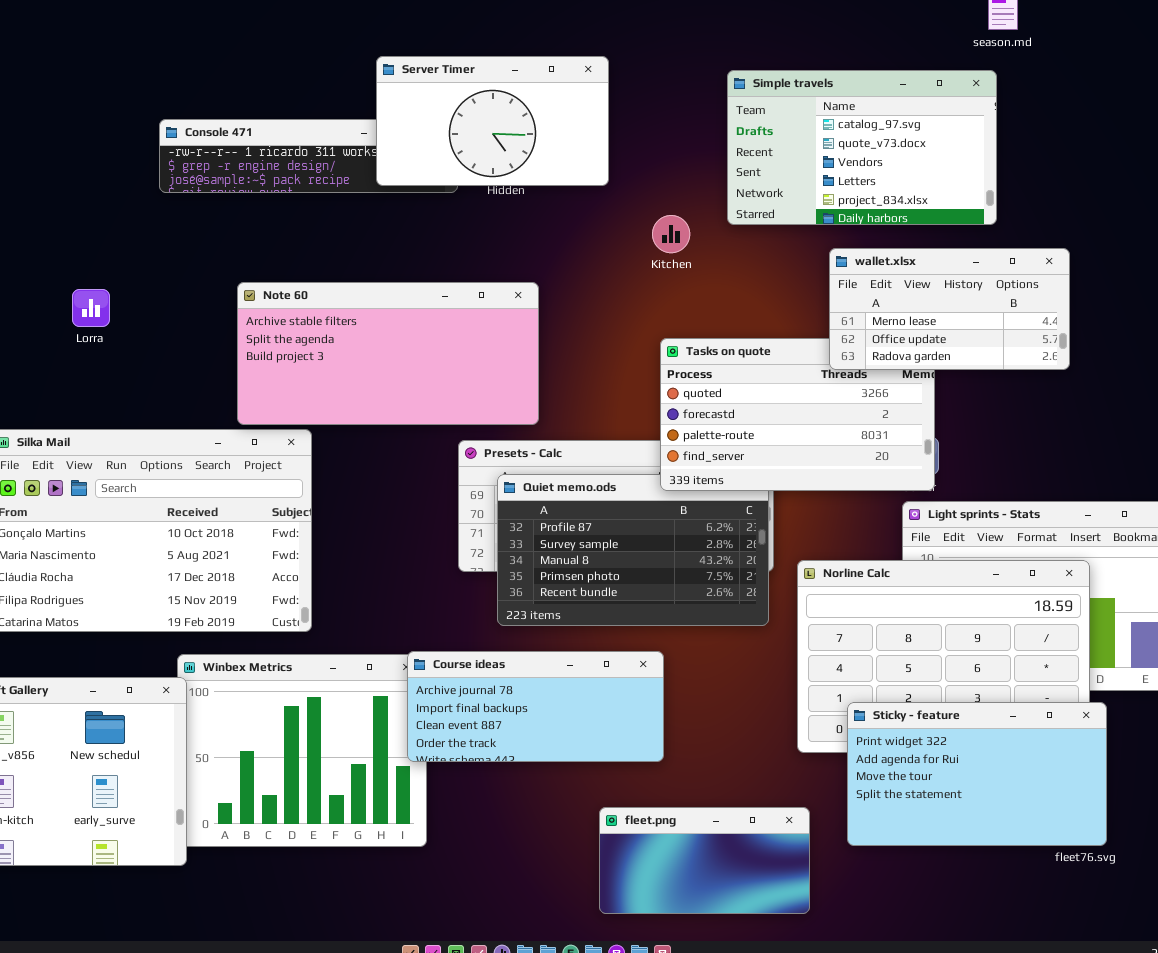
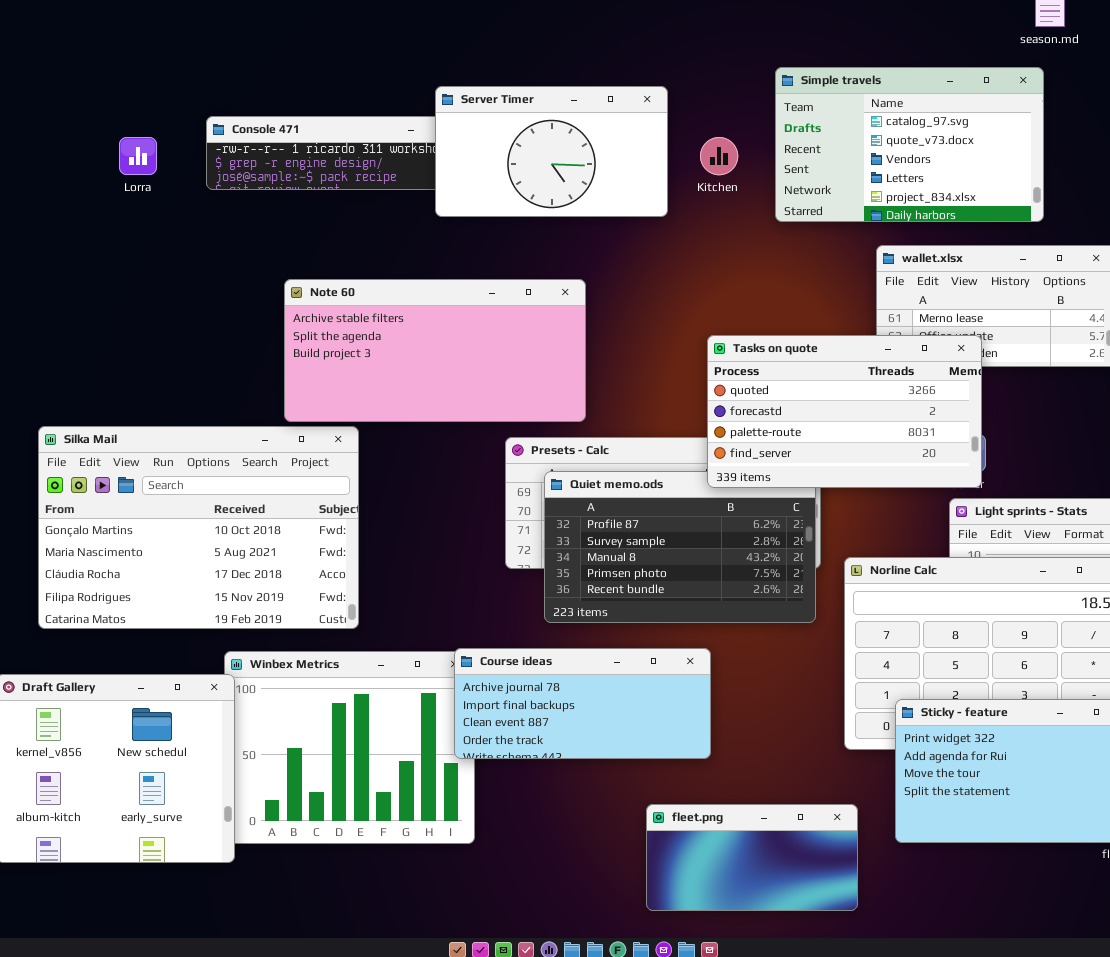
Server Timer: [376,56,609,186] -> [435,86,668,217], moved
Kitchen: [652,215,690,253] -> [700,137,738,175], moved
Lorra: [72,289,110,327] -> [119,137,157,175], moved
Tasks on quote: [660,338,935,491] -> [707,335,982,488], raised

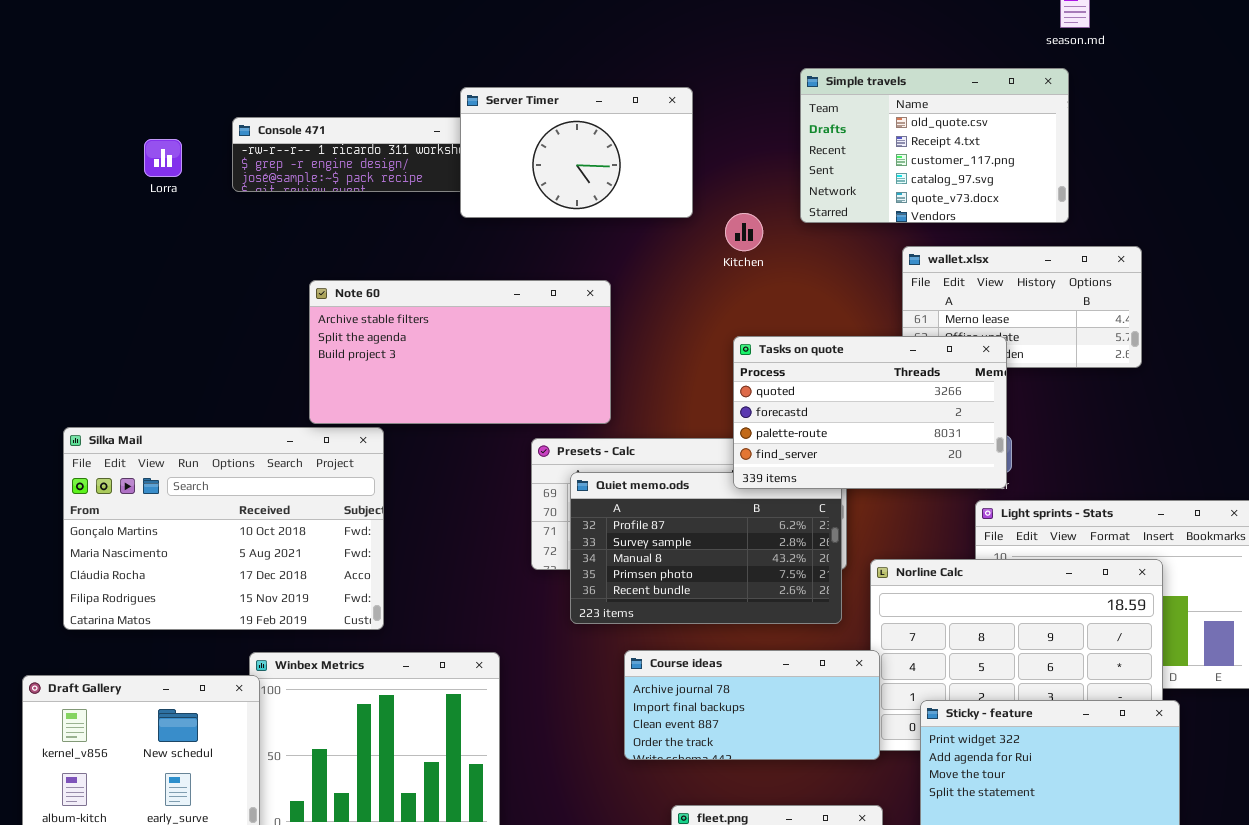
Simple travels: [775,67,1044,222] -> [800,68,1069,223], scrolled up 3 rows
Kitchen: [700,137,738,175] -> [725,213,763,251], moved
Course ideas: [454,648,711,759] -> [624,650,880,760], moved

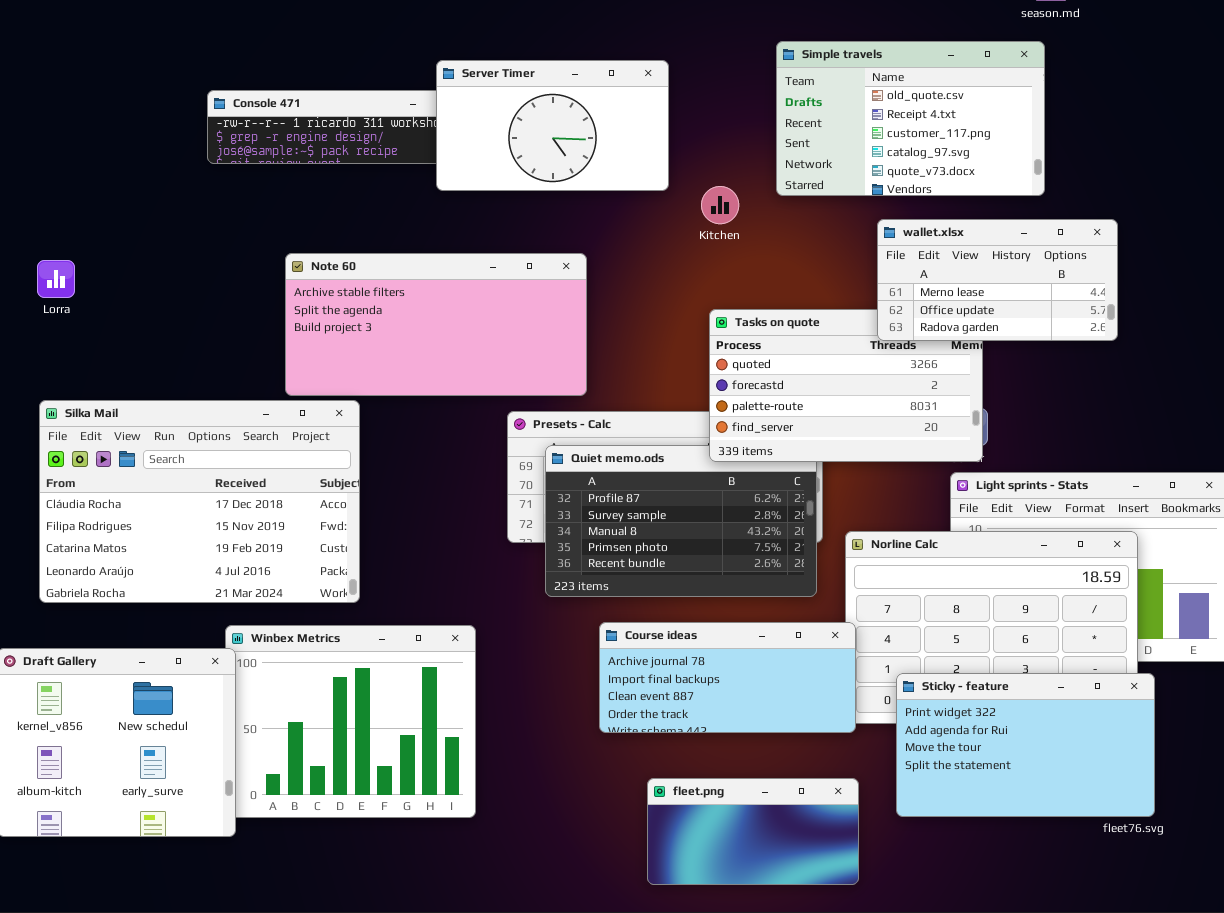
Lorra: [144,139,182,177] -> [37,260,75,298], moved
wallet.xlsx: [902,246,1142,368] -> [877,219,1118,341], raised
Silka Mail: [63,427,384,630] -> [39,400,360,603], scrolled down 2 rows

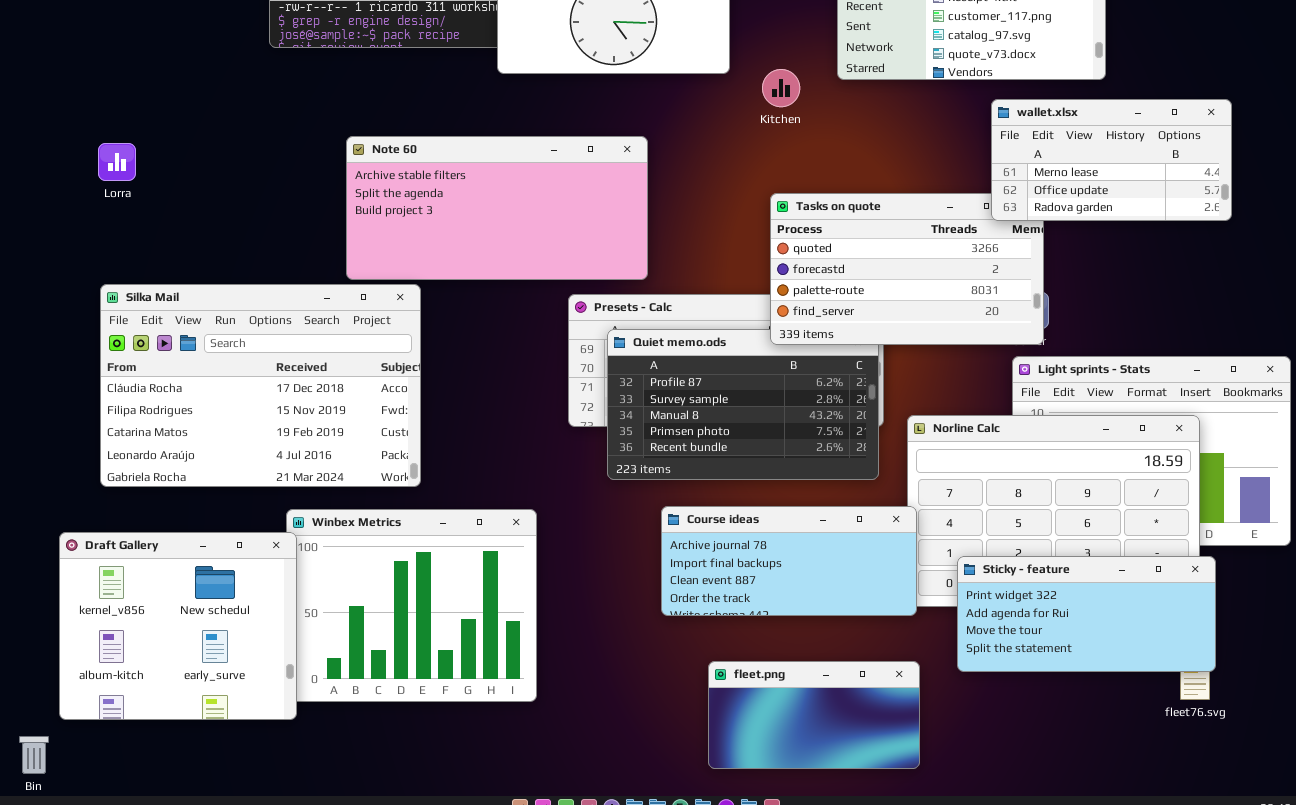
wallet.xlsx: [877,219,1118,341] -> [991,99,1232,221], moved
Sticky - feature: [896,673,1155,817] -> [957,556,1216,672], resized

